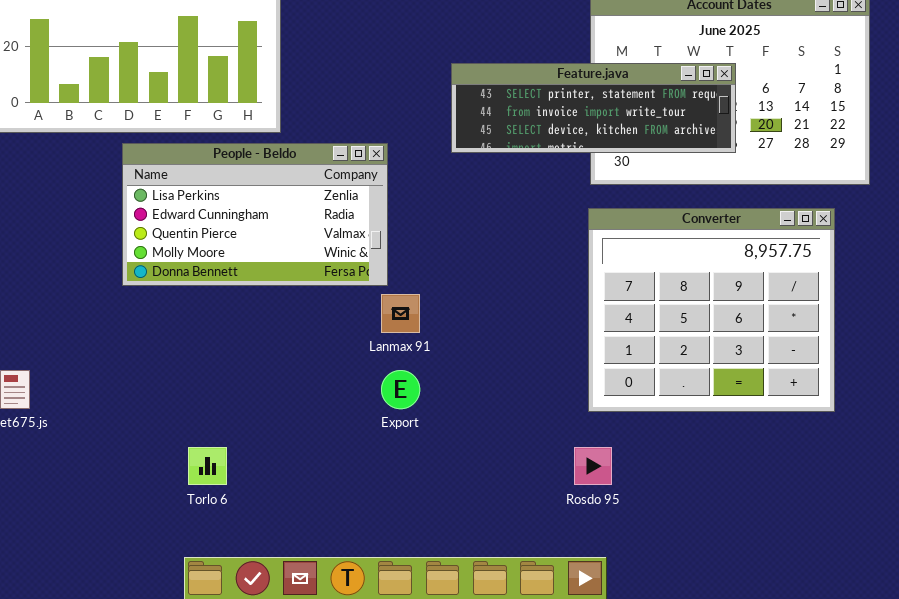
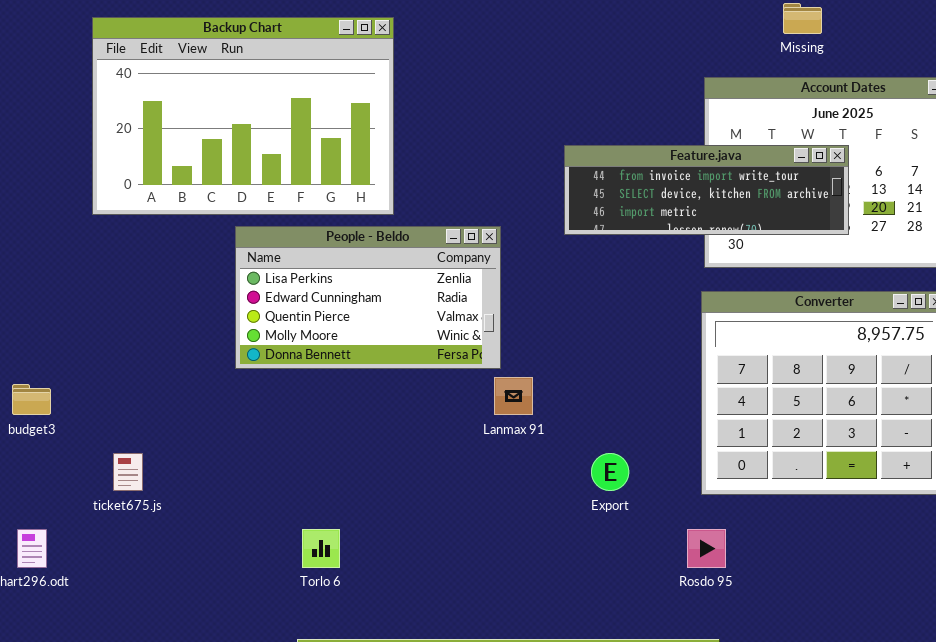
Feature.java: [451,63,736,153] -> [564,145,849,235], scrolled down 1 row
Export: [381,370,420,409] -> [591,453,629,491], moved

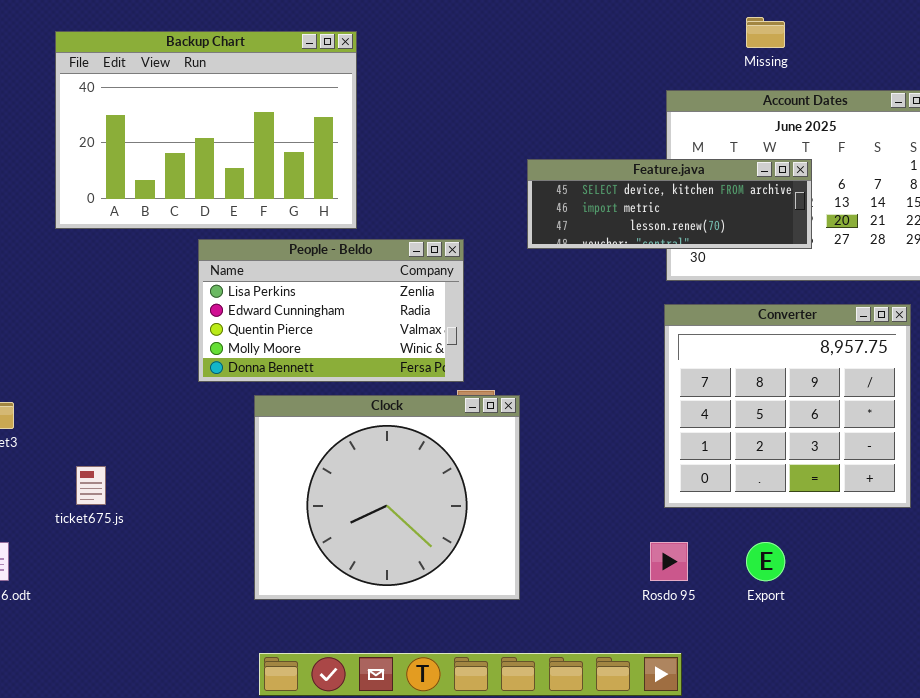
Feature.java: [564,145,849,235] -> [527,159,812,249], scrolled down 1 row
Clock: none -> [254,395,520,600], opened
Export: [591,453,629,491] -> [746,542,785,581], moved

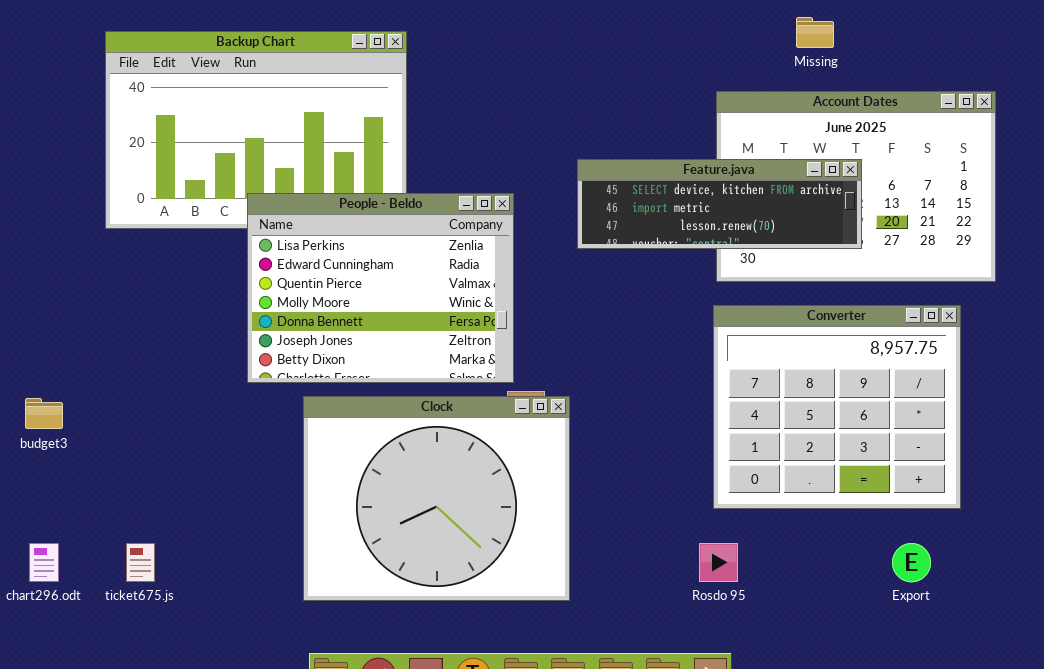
People - Beldo: [198,239,464,382] -> [247,193,514,383], resized
ticket675.js: [76,466,106,505] -> [126,543,155,582], moved
Export: [746,542,785,581] -> [892,543,931,582], moved

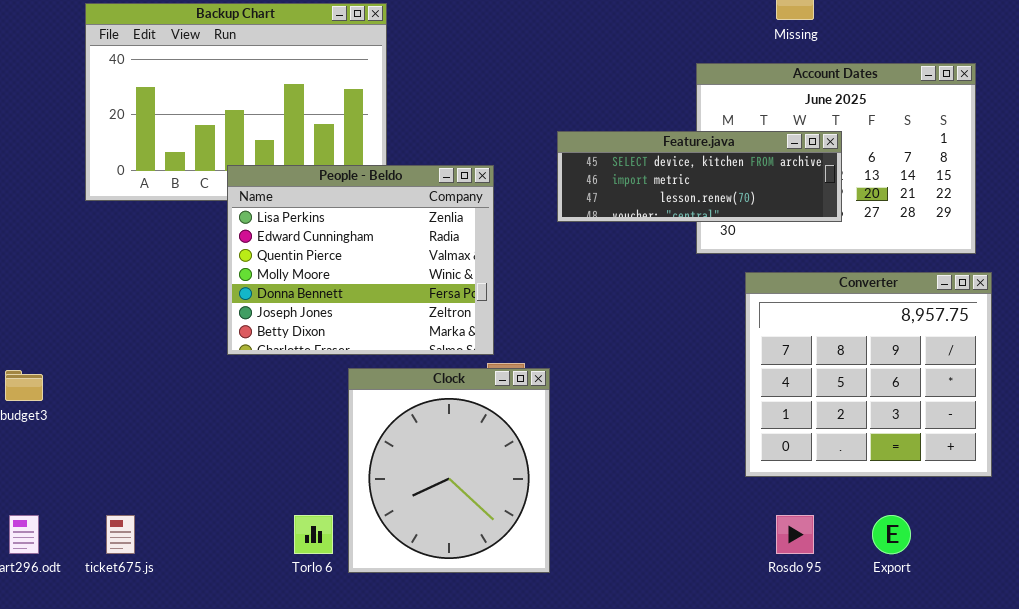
Converter: [713,305,961,509] -> [745,272,992,477], moved
Clock: [303,396,570,601] -> [348,368,550,573], resized
Rosdo 95: [699,543,738,582] -> [776,515,814,554], moved

